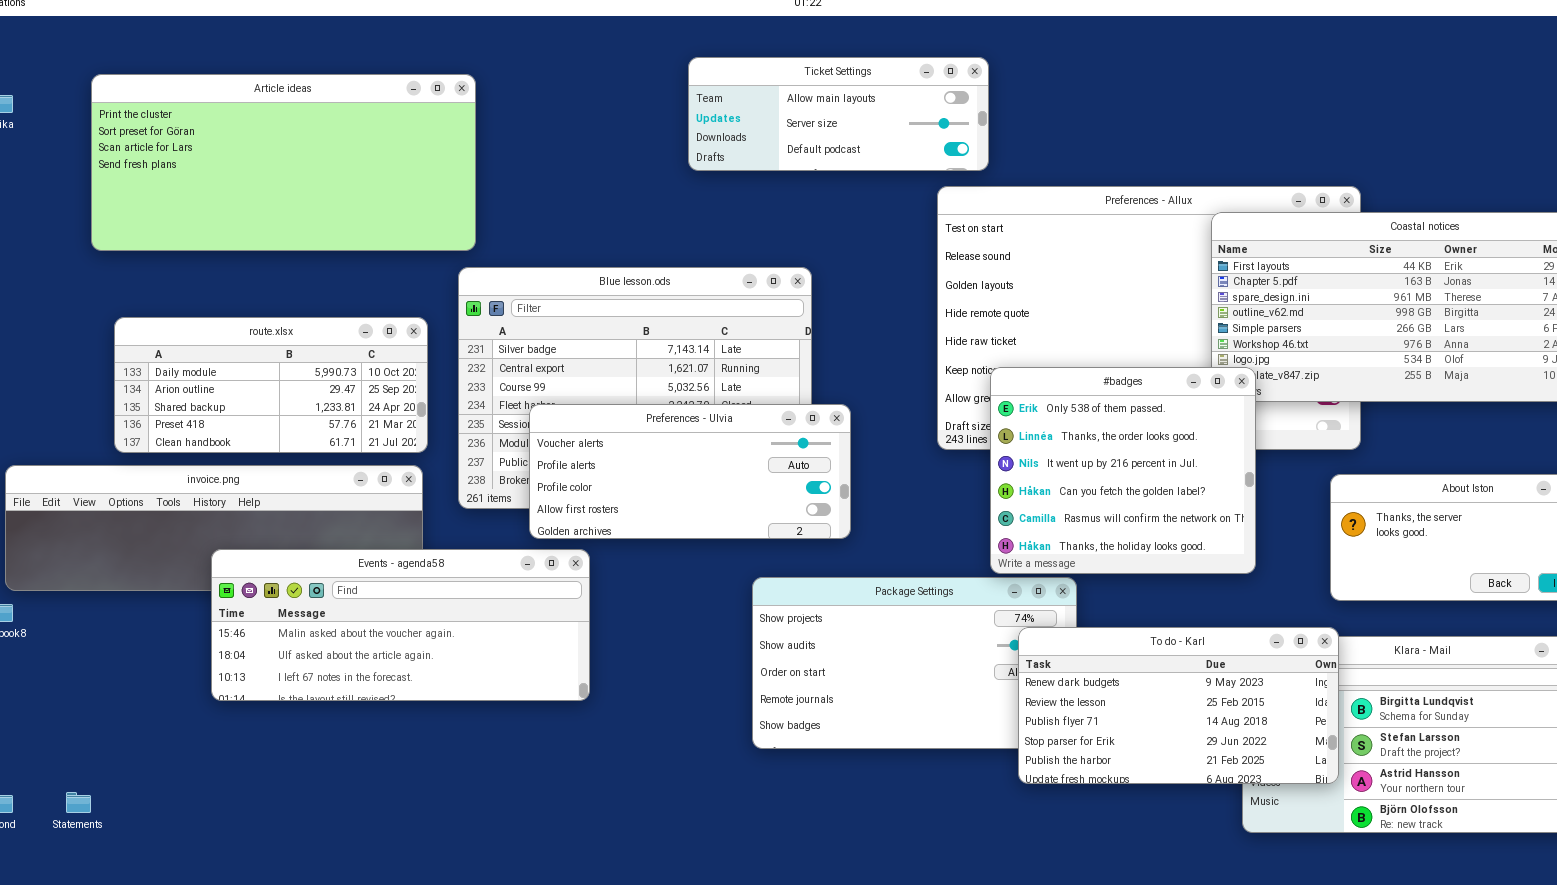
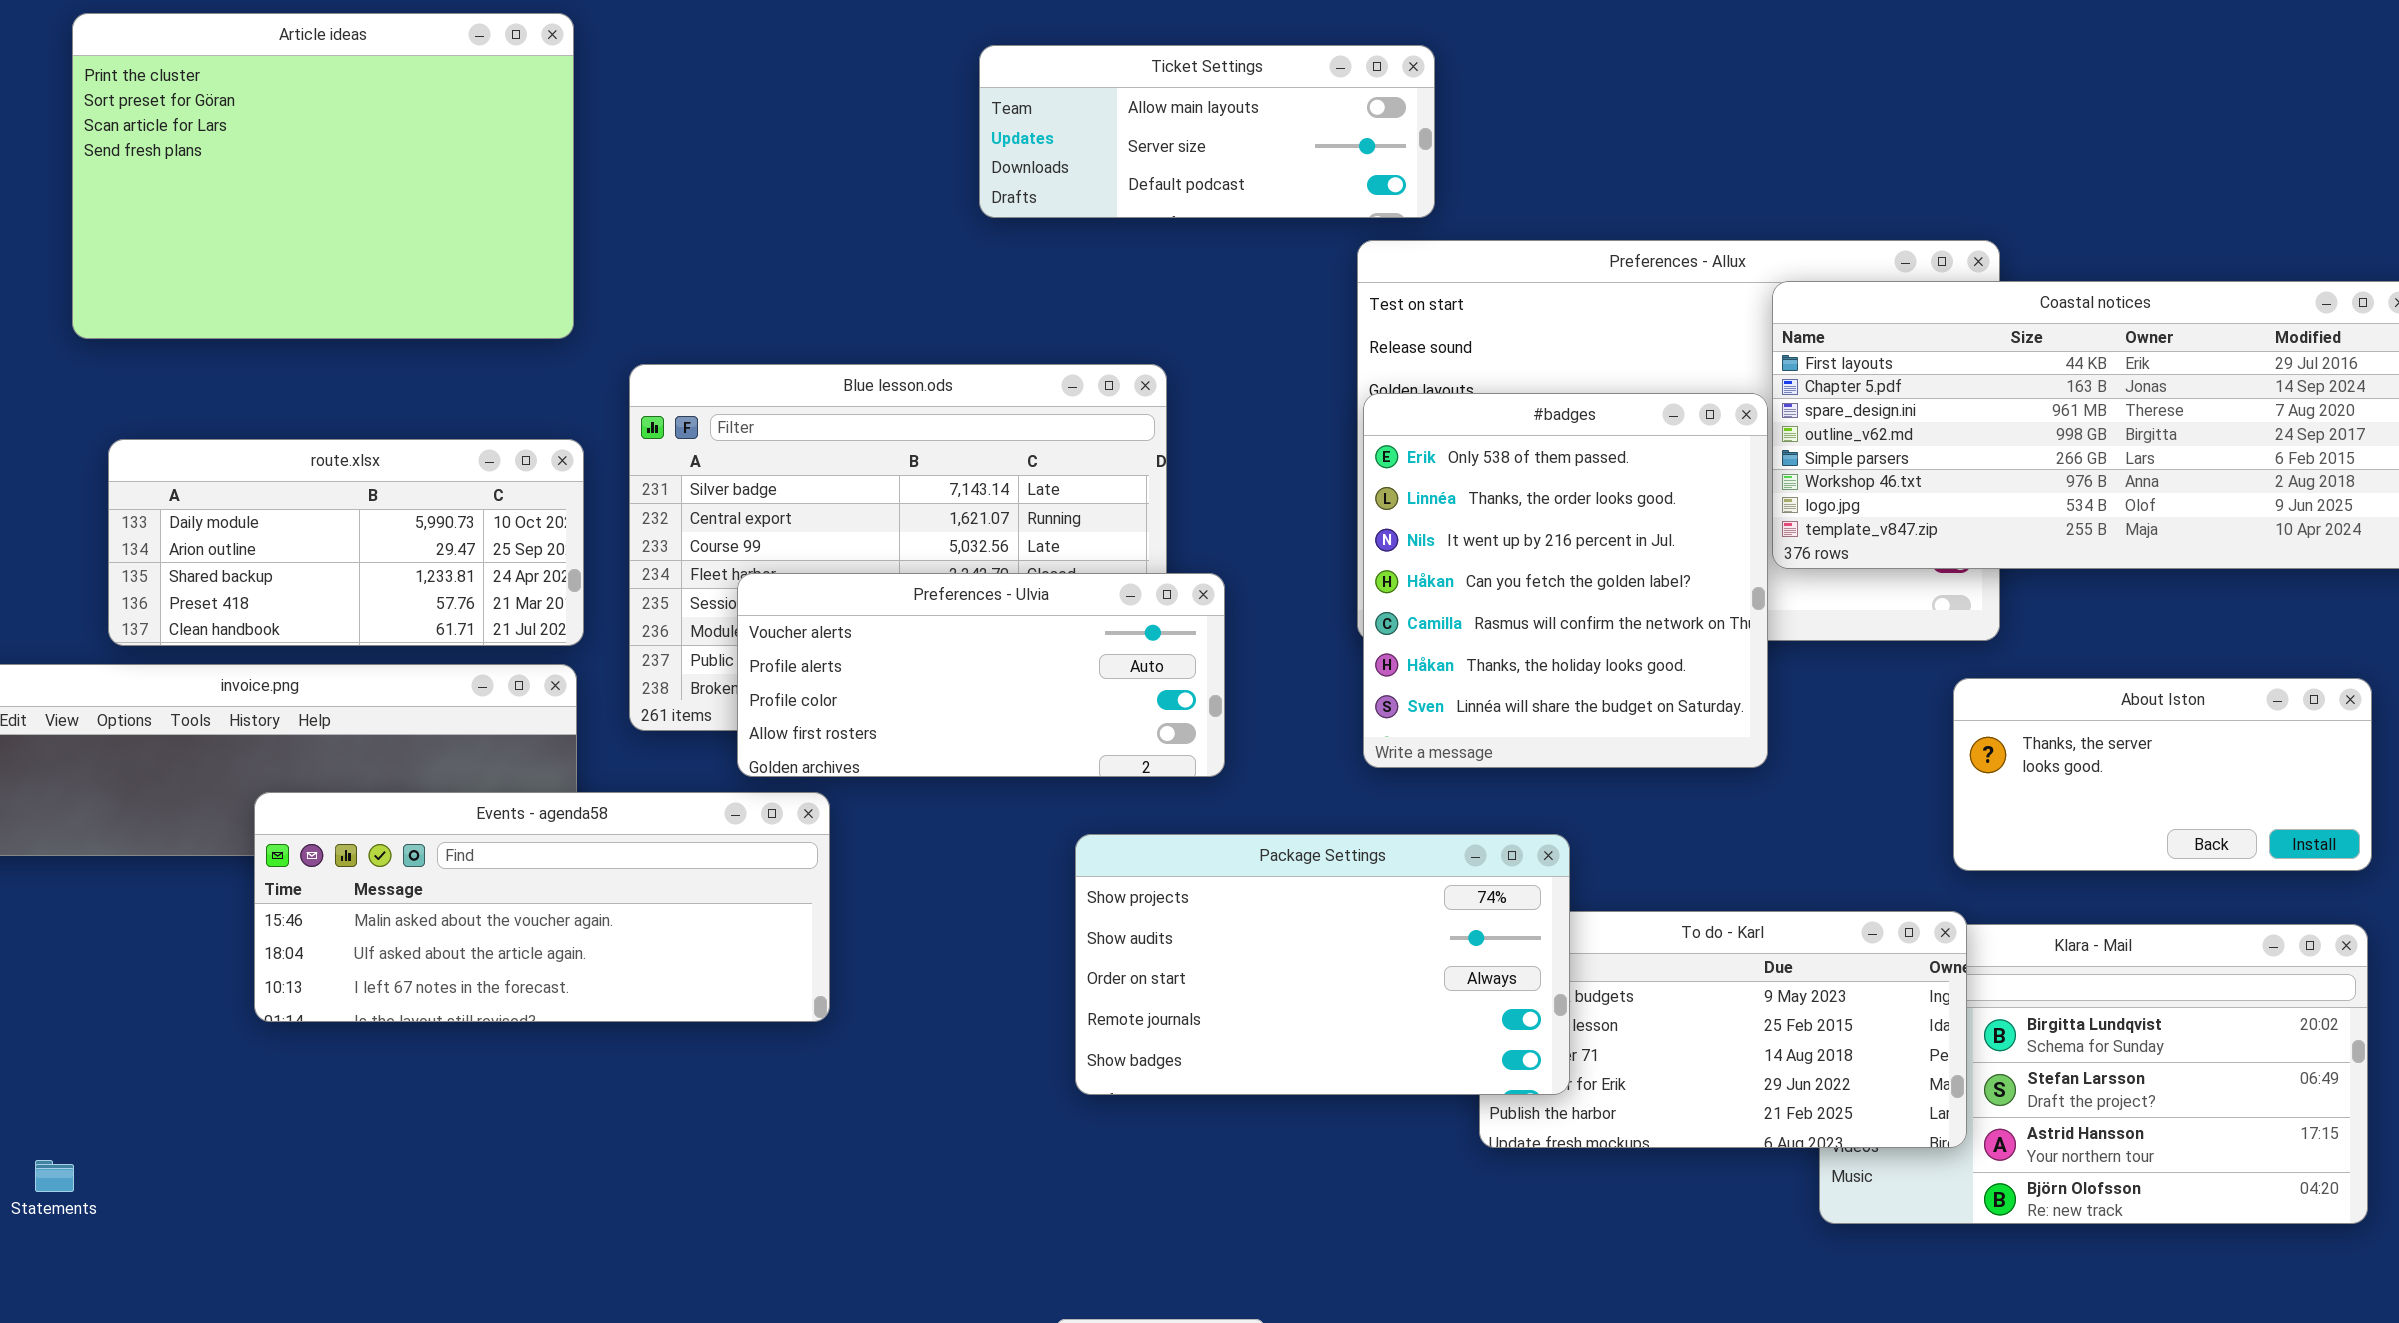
Article ideas: [91,74,476,251] -> [72,13,574,339], resized
#badges: [990,367,1256,574] -> [1363,393,1768,768], moved, resized
Package Settings: [752,577,1077,749] -> [1075,834,1570,1095], raised

